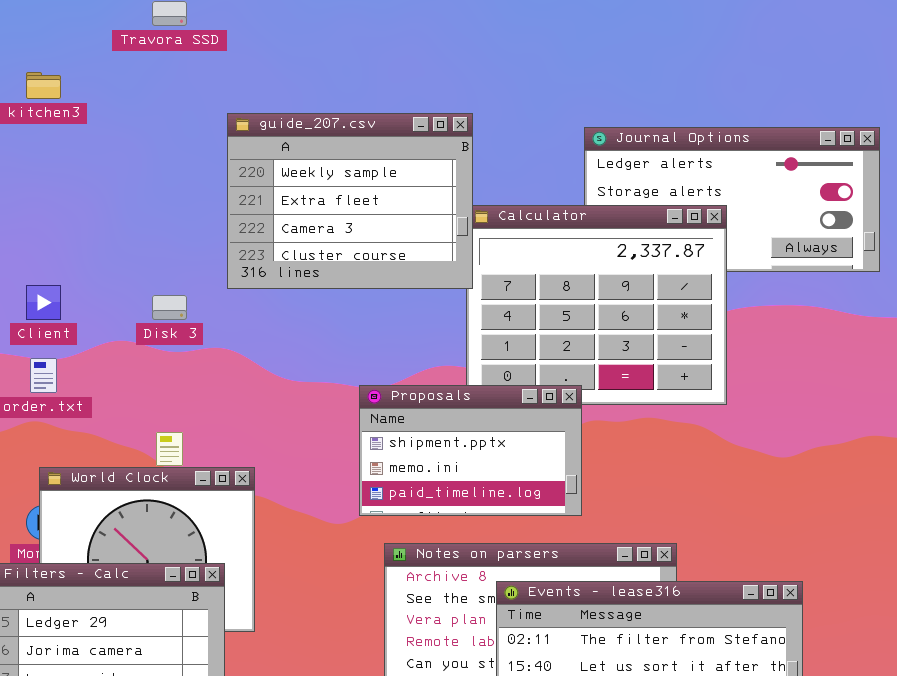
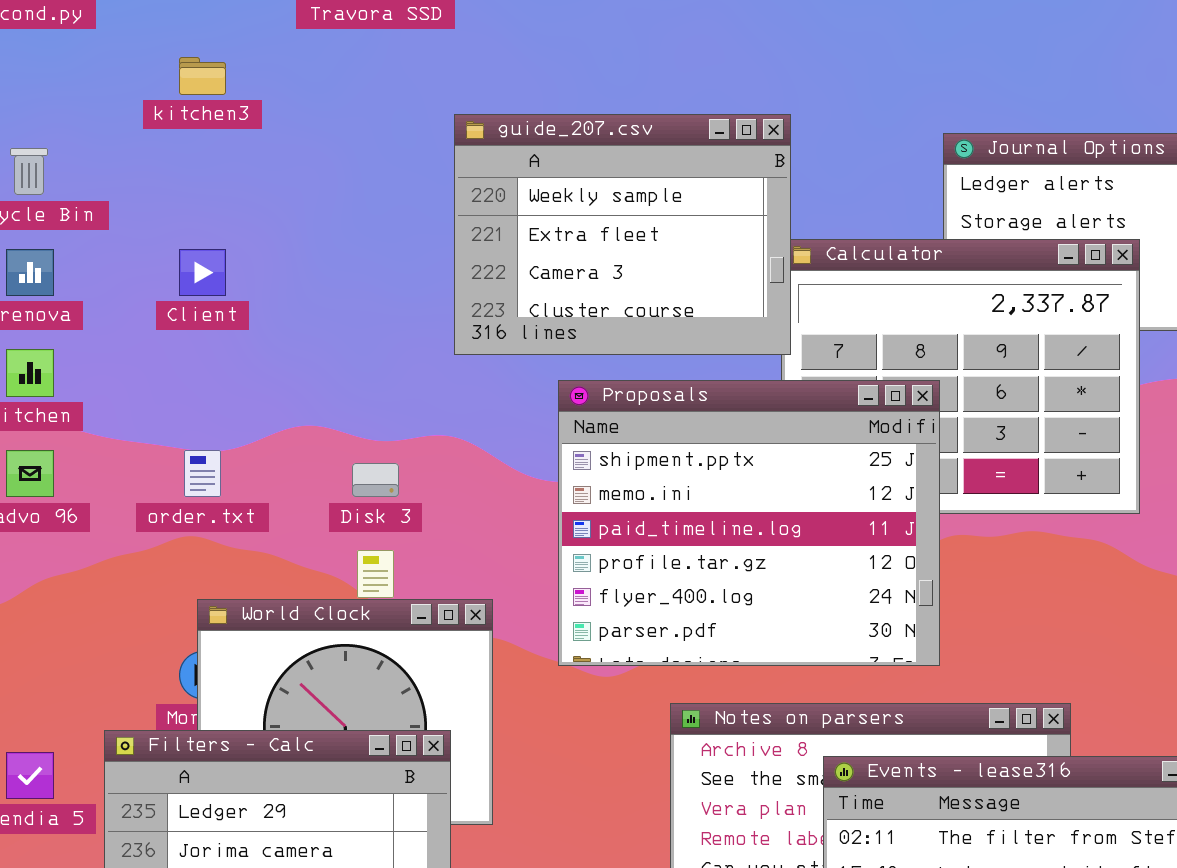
Client: [26,285,61,320] -> [179,249,226,296], moved
Disk 3: [152,295,187,320] -> [352,463,399,497], moved
Proposals: [359,385,582,516] -> [558,380,940,666], resized

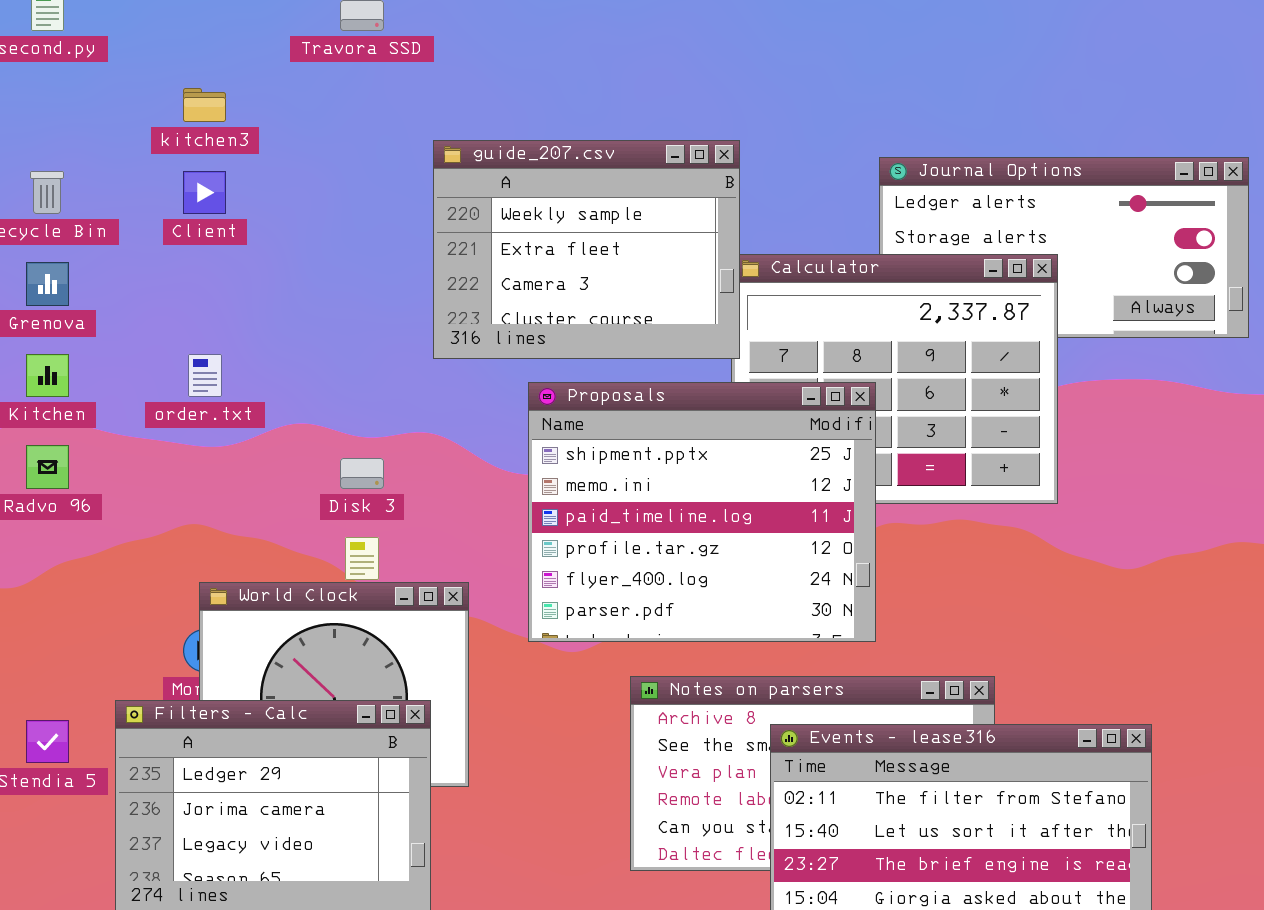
Client: [179,249,226,296] -> [183,171,226,214], moved
order.txt: [184,450,221,497] -> [188,354,222,397], moved

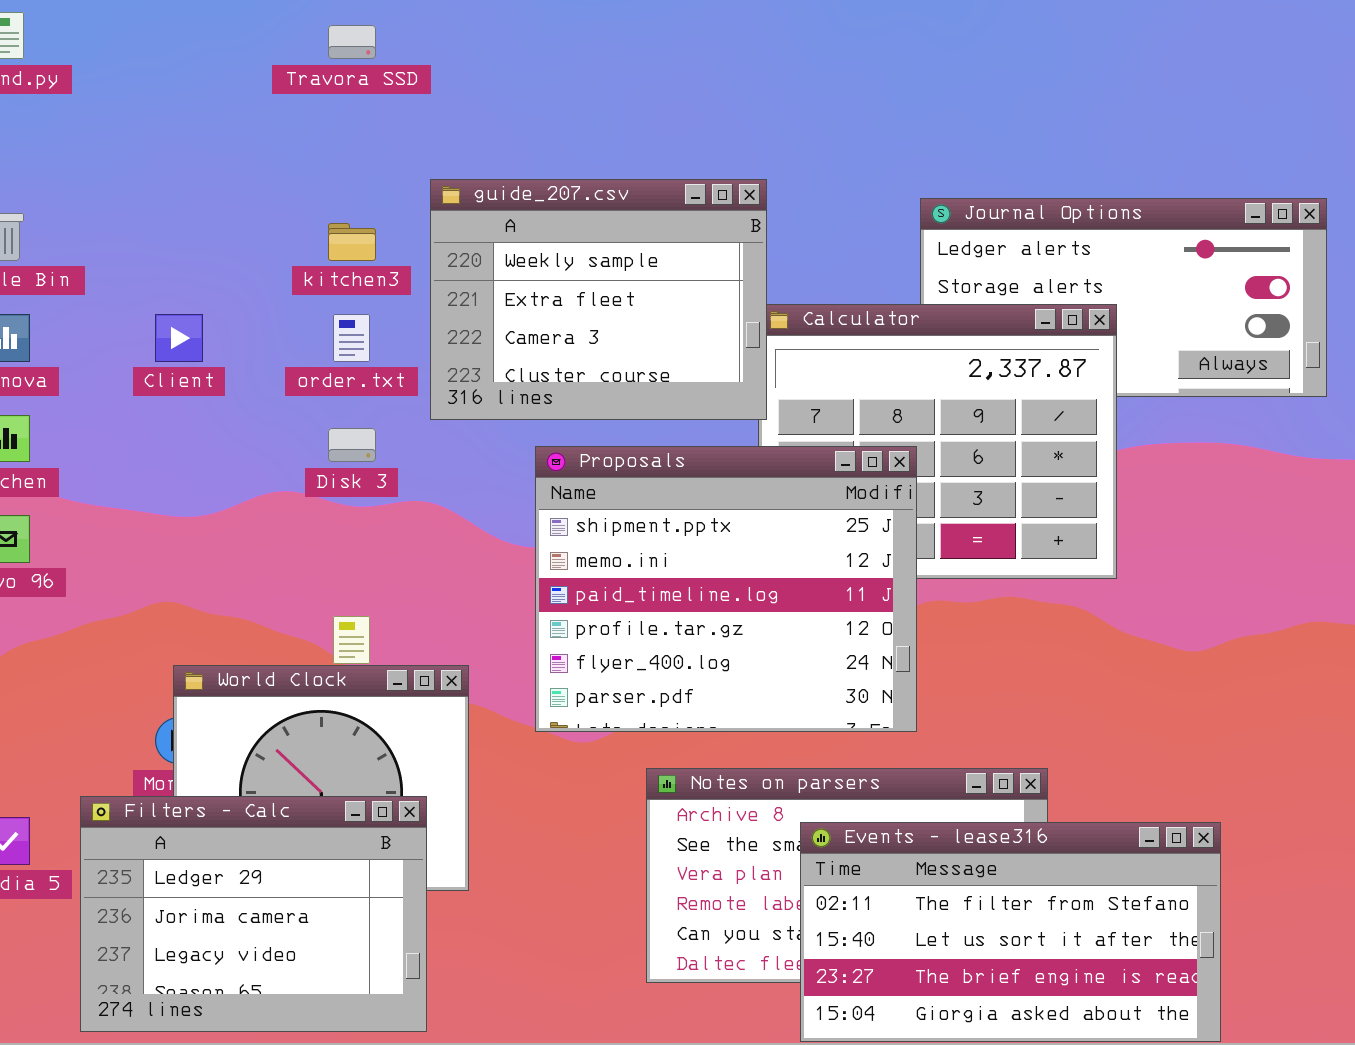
kitchen3: [183,88,226,122] -> [328,223,376,261], moved
Client: [183,171,226,214] -> [155,314,203,362], moved
order.txt: [188,354,222,397] -> [333,314,370,362], moved
Disk 3: [340,458,384,489] -> [328,428,376,462], moved

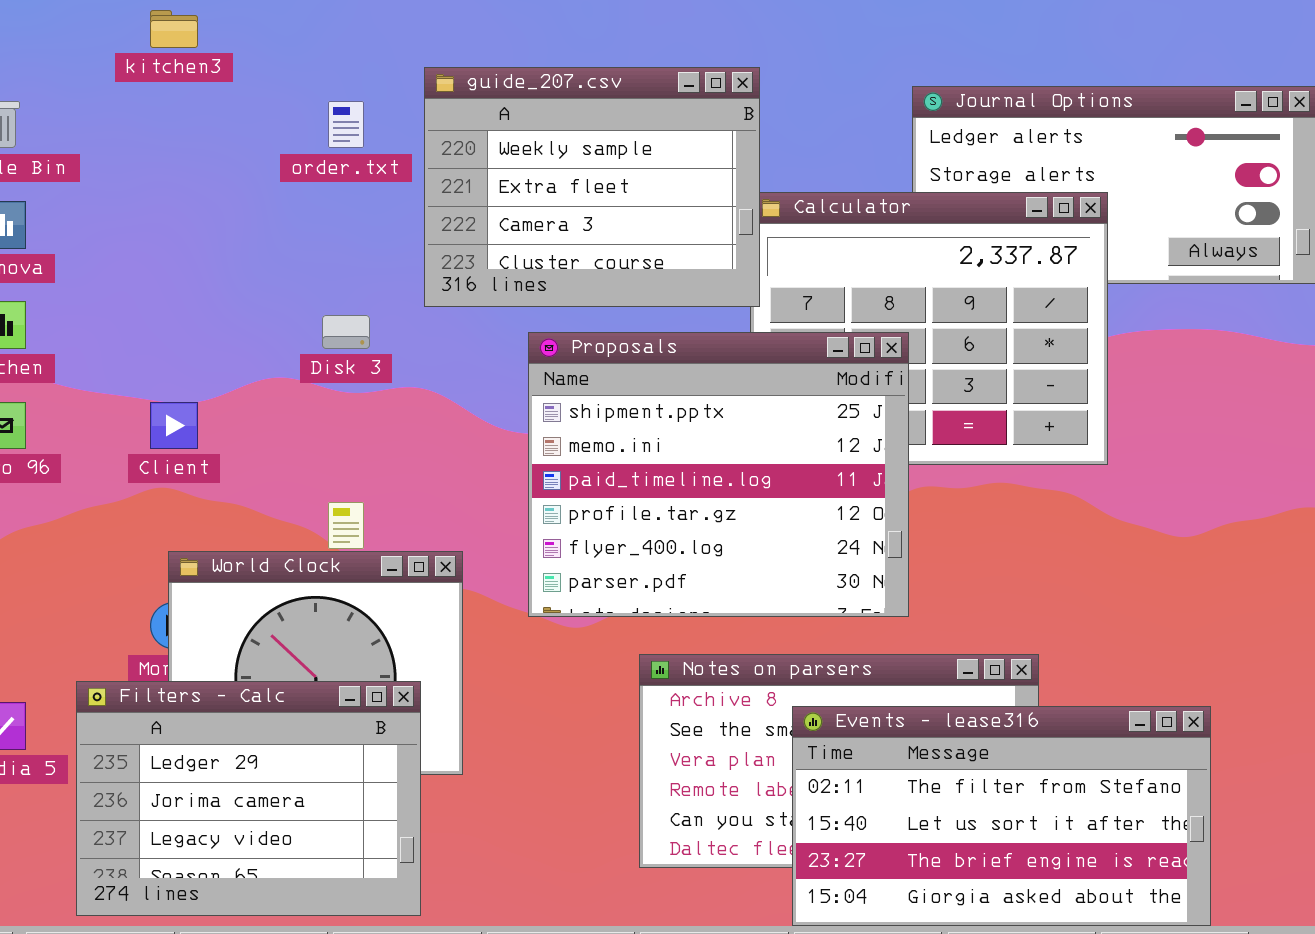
kitchen3: [328,223,376,261] -> [150,10,198,48], moved
Client: [155,314,203,362] -> [150,402,198,449], moved
order.txt: [333,314,370,362] -> [328,101,364,148], moved

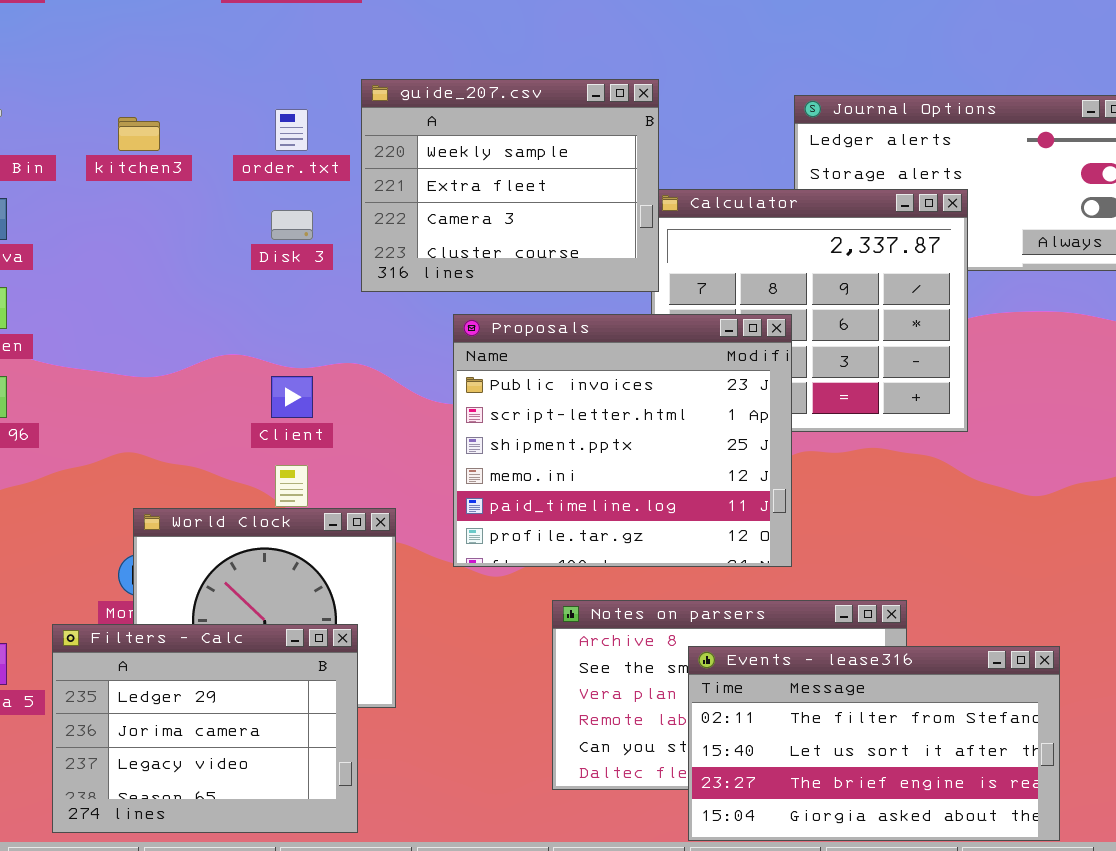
kitchen3: [150,10,198,48] -> [118,117,160,151], moved
Disk 3: [322,315,370,349] -> [271,210,313,240], moved
Proposals: [528,332,909,617] -> [453,314,792,567], scrolled up 2 rows
Client: [150,402,198,449] -> [271,376,313,418], moved

